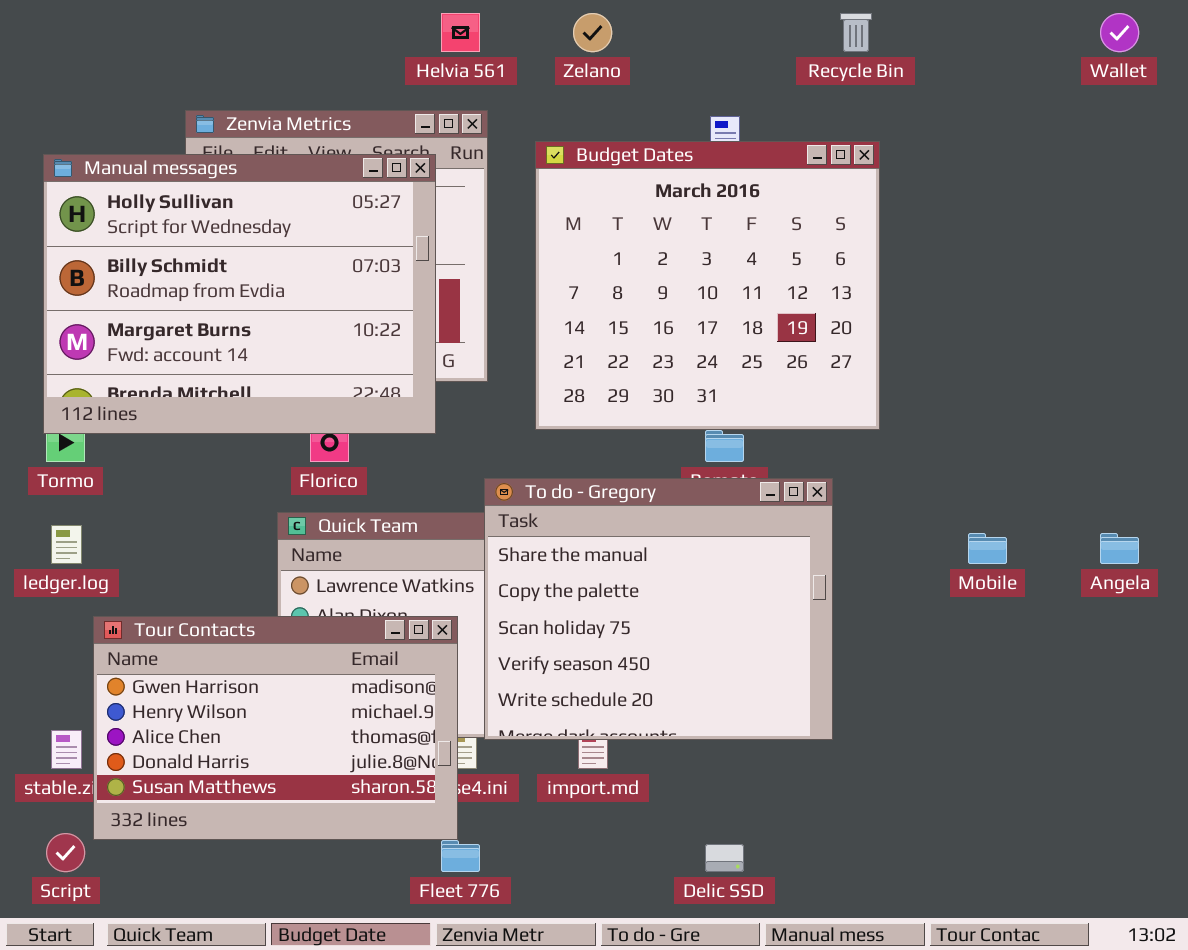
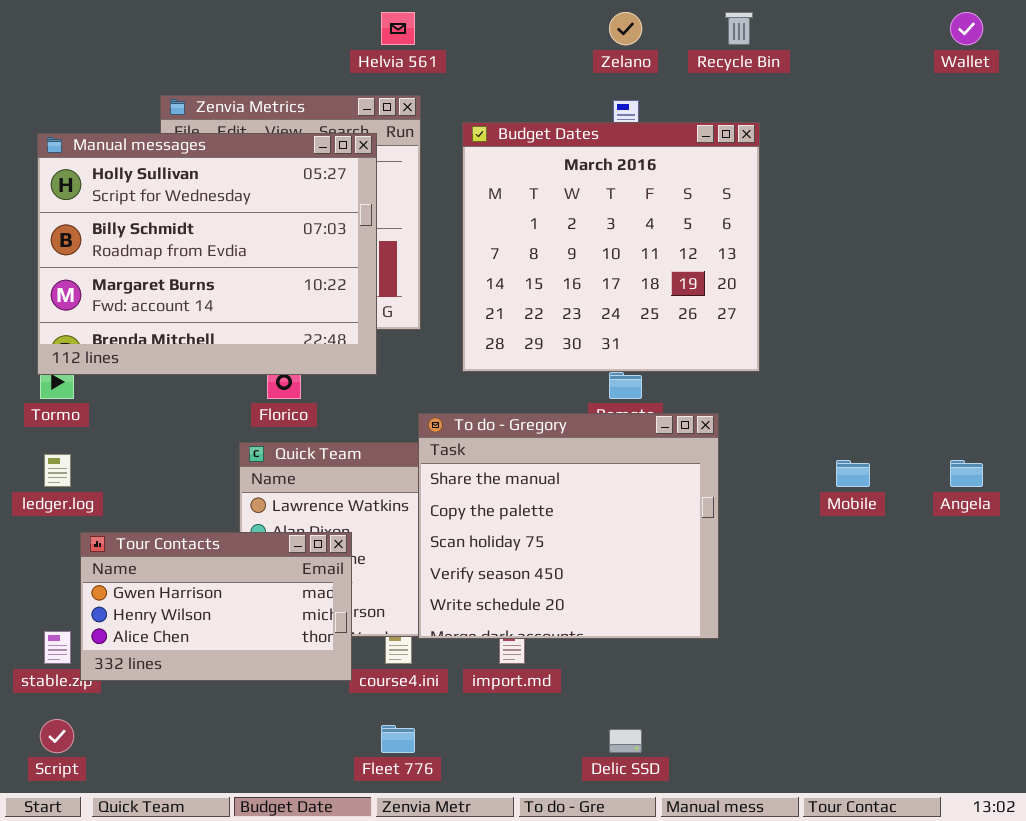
Zelano: [573,13,612,52] -> [609,12,642,45], moved
Tour Contacts: [93,616,458,840] -> [80,532,352,681], resized

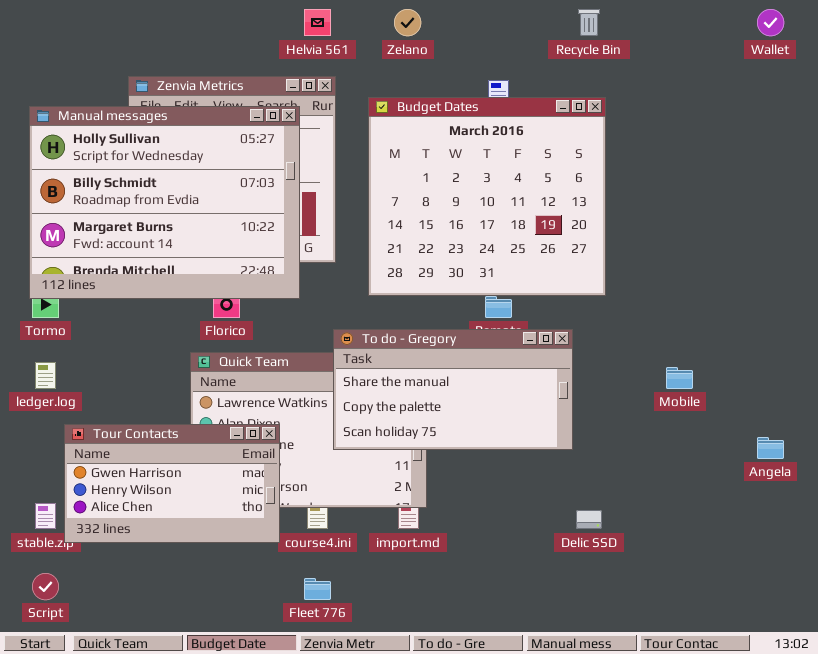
Zelano: [609,12,642,45] -> [394,9,421,36], moved
To do - Gregory: [418,413,719,639] -> [333,329,573,450], resized
Angela: [950,460,983,487] -> [757,437,784,459], moved
Delic SSD: [609,729,642,753] -> [576,510,602,529], moved

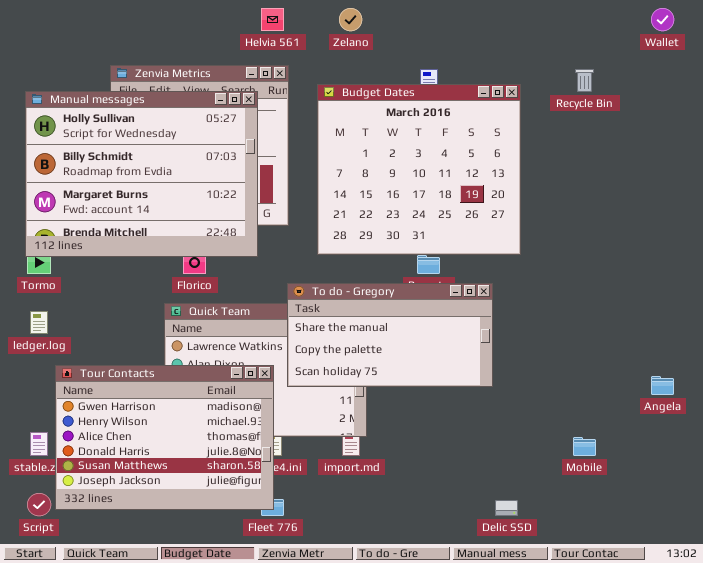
Recycle Bin: [578,9,600,36] -> [575,69,594,92], moved
Mobile: [666,367,693,389] -> [573,437,596,456], moved
Tour Contacts: [64,424,280,543] -> [55,365,274,510], resized
Delic SSD: [576,510,602,529] -> [495,500,518,516], moved

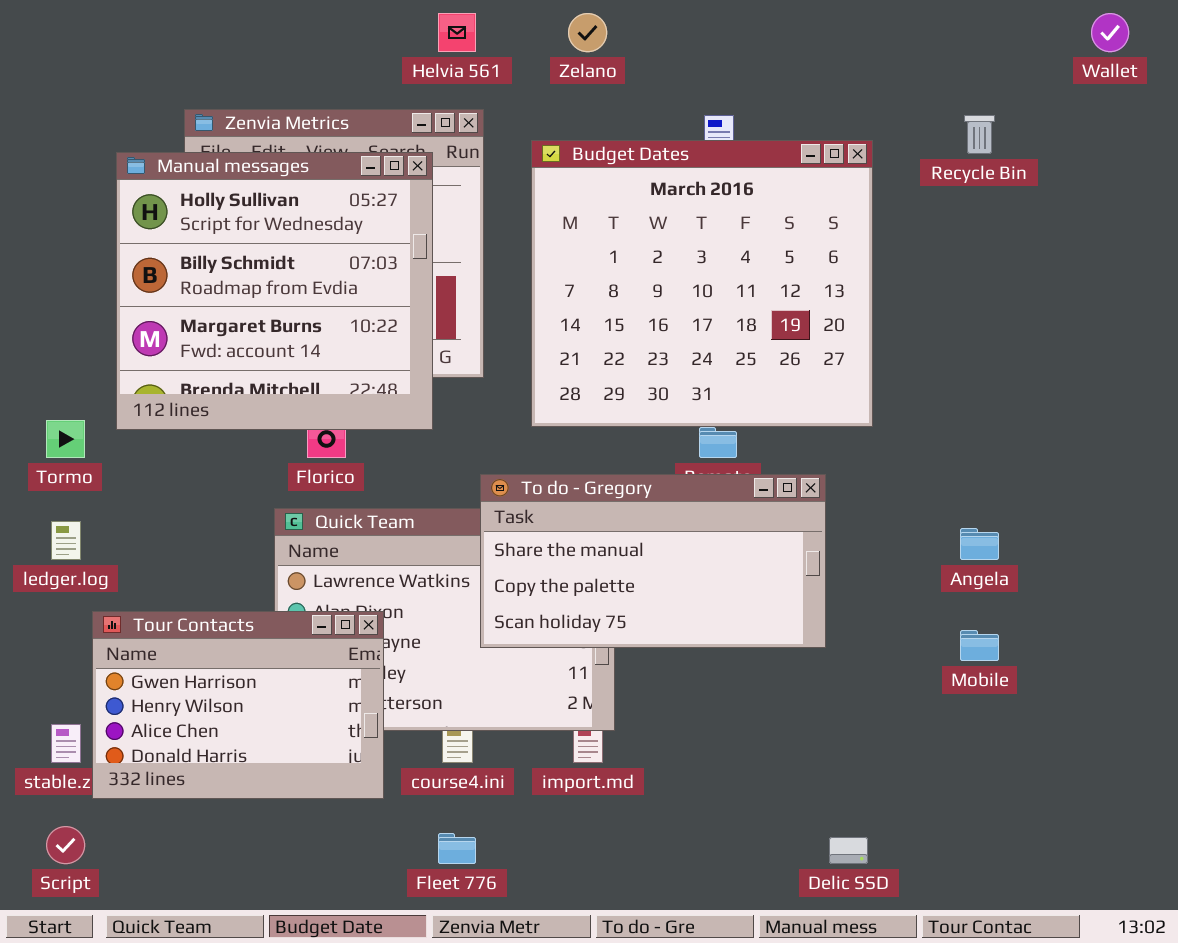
Manual messages: [25,91,258,257] -> [116,152,433,430], resized
Tour Contacts: [55,365,274,510] -> [92,611,384,799], resized
Angela: [651,376,674,395] -> [960,528,999,560], moved
Mobile: [573,437,596,456] -> [960,630,999,661], moved

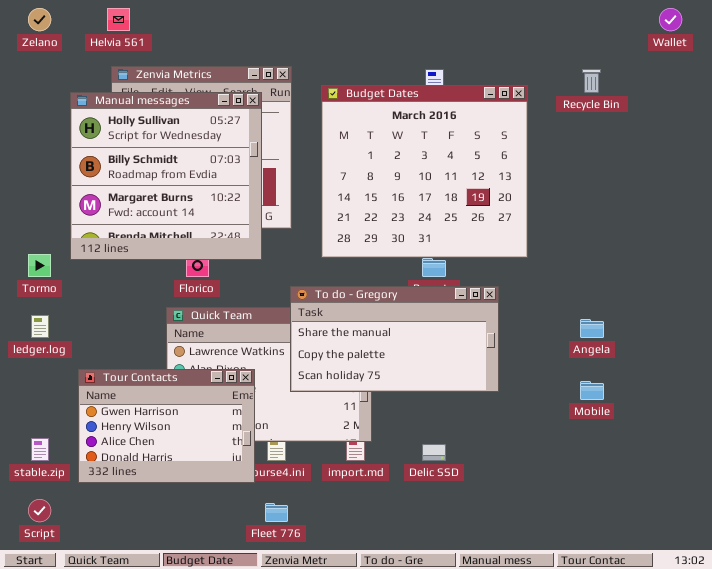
Helvia 561: [438,13,476,52] -> [107,8,130,31], moved
Zelano: [568,13,607,52] -> [28,8,51,31], moved
Tour Contacts: [92,611,384,799] -> [78,369,255,483], moved
Delic SSD: [829,837,868,864] -> [422,444,446,461], moved

